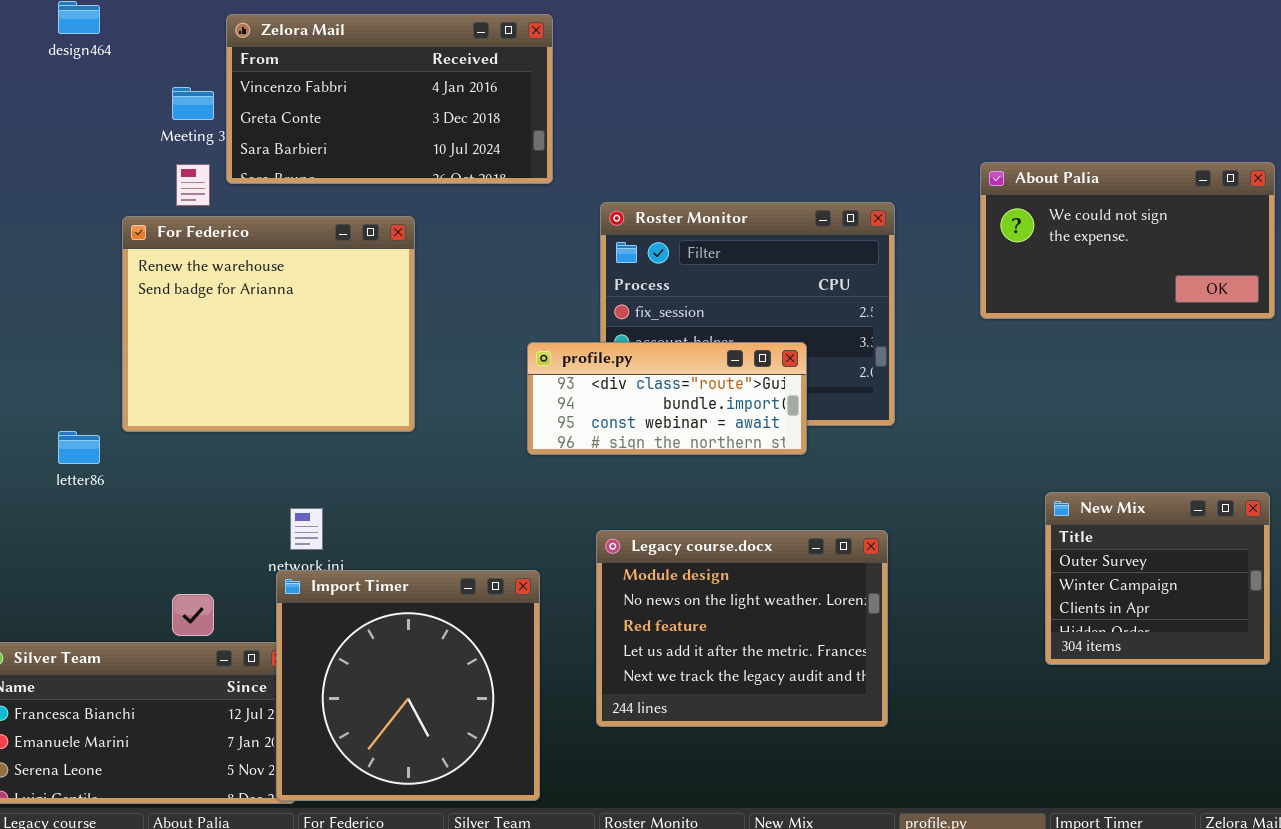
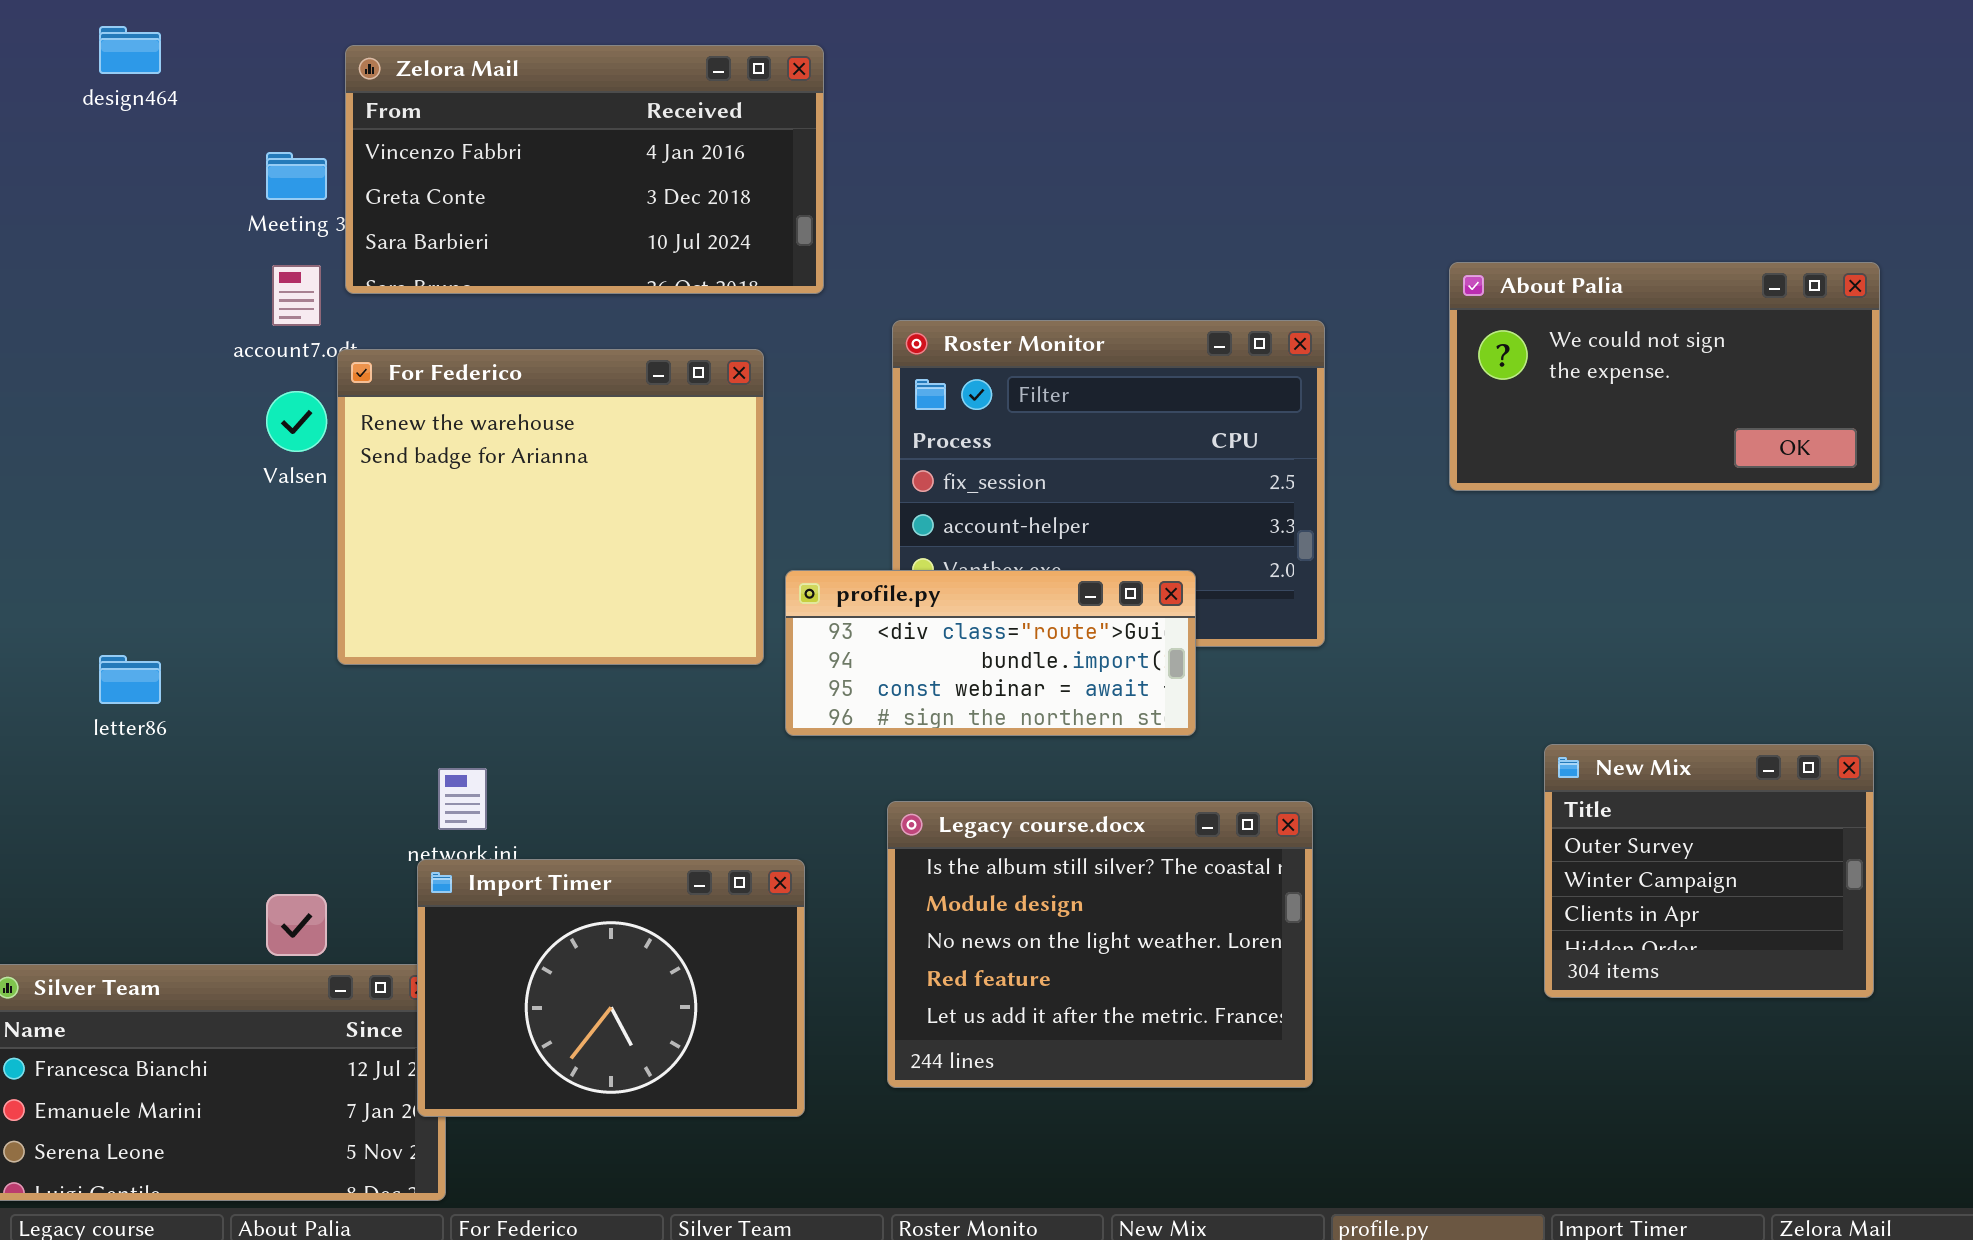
For Federico: [122,216,415,432] -> [337,349,764,665], moved
profile.py: [527,342,807,455] -> [785,570,1196,736], moved
Legacy course.docx: [596,530,888,727] -> [887,801,1313,1088], scrolled up 1 row
Import Timer: [276,570,540,801] -> [417,859,805,1117], resized

